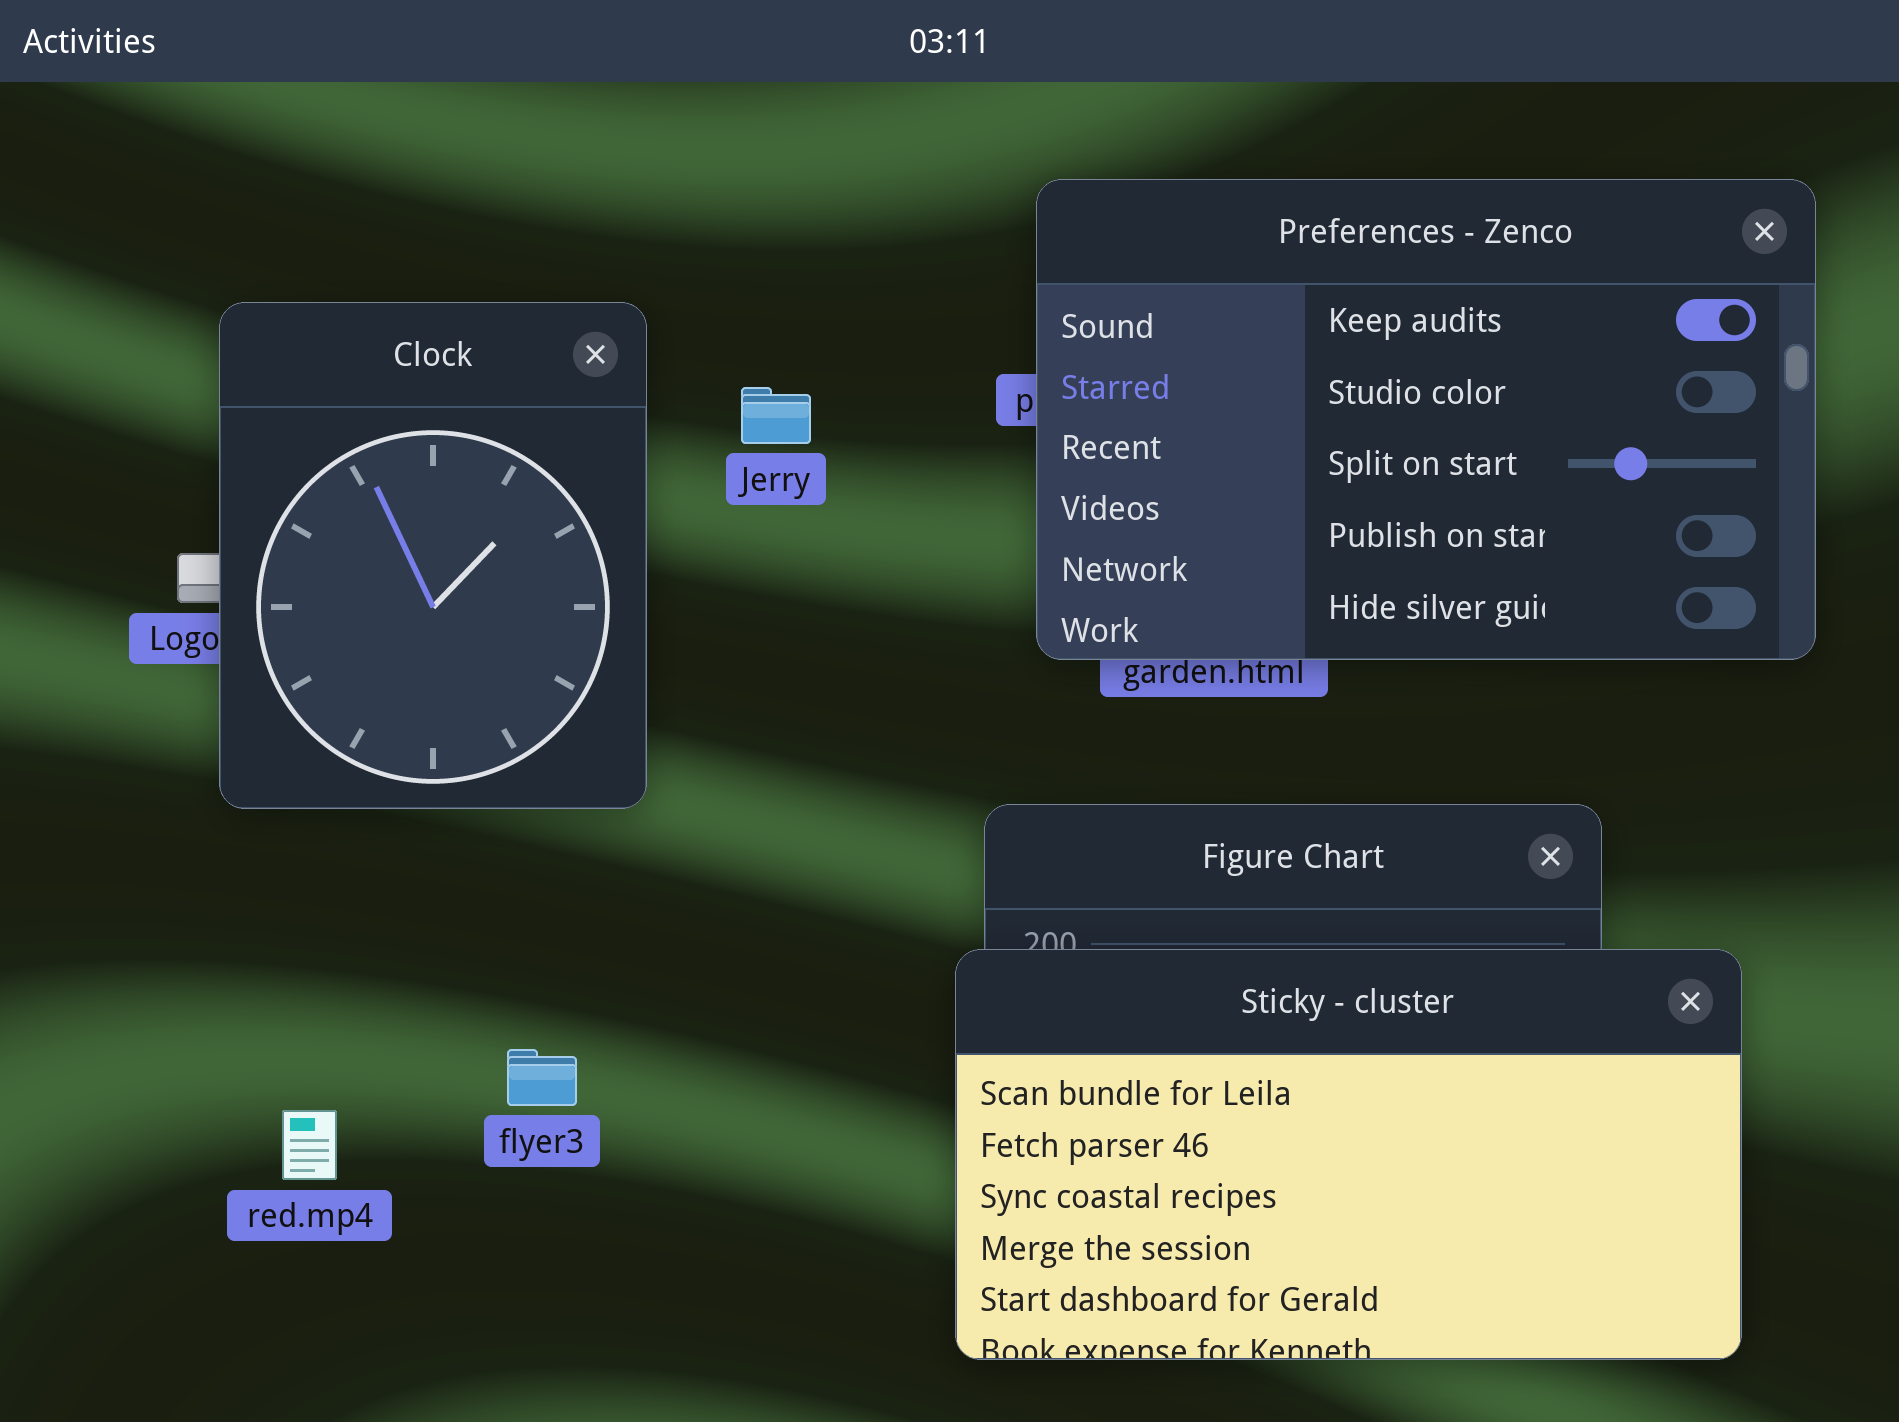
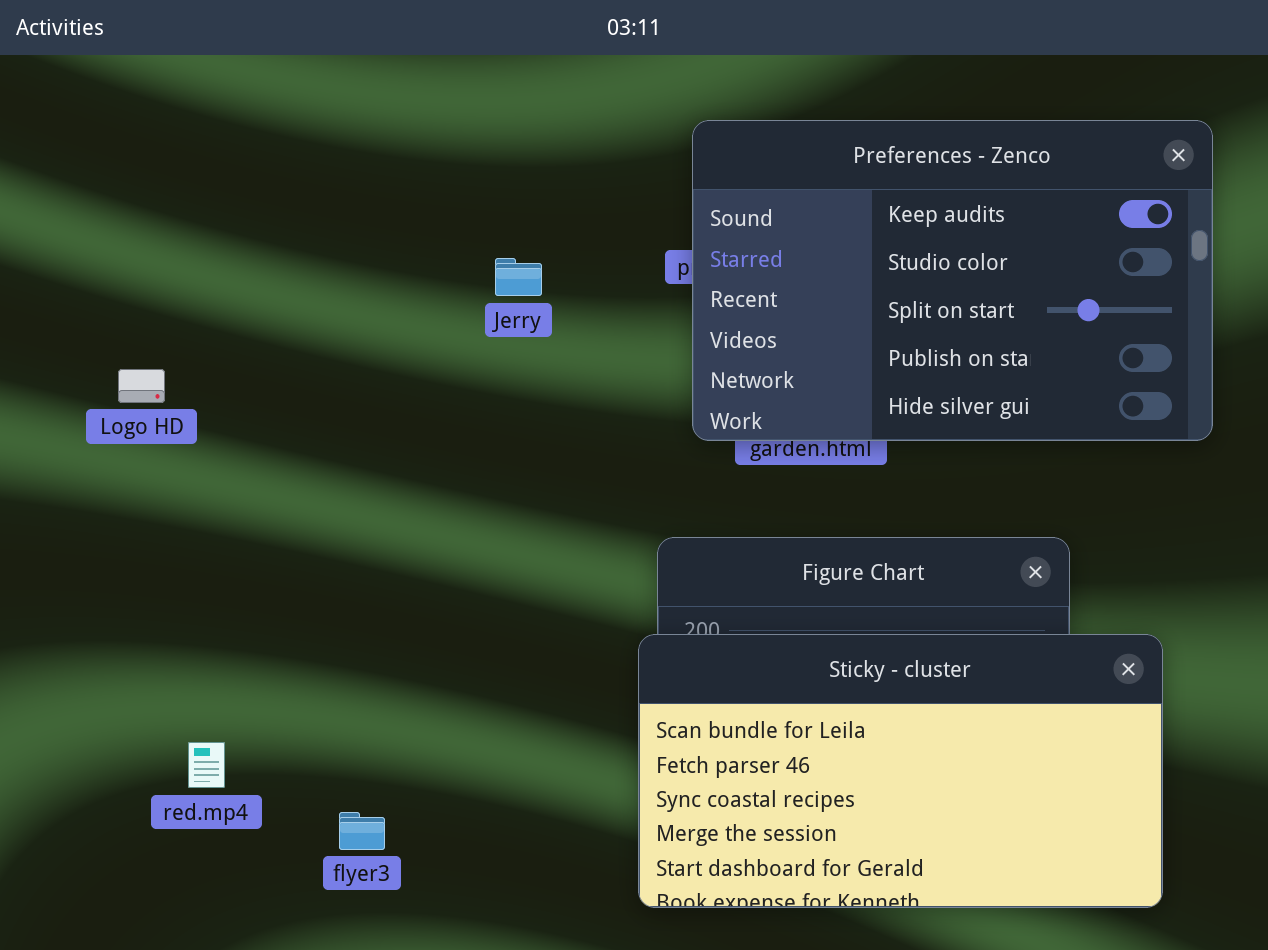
Clock: [219,302,647,809] -> none, closed
flyer3: [507,1049,577,1106] -> [339,812,385,850], moved

